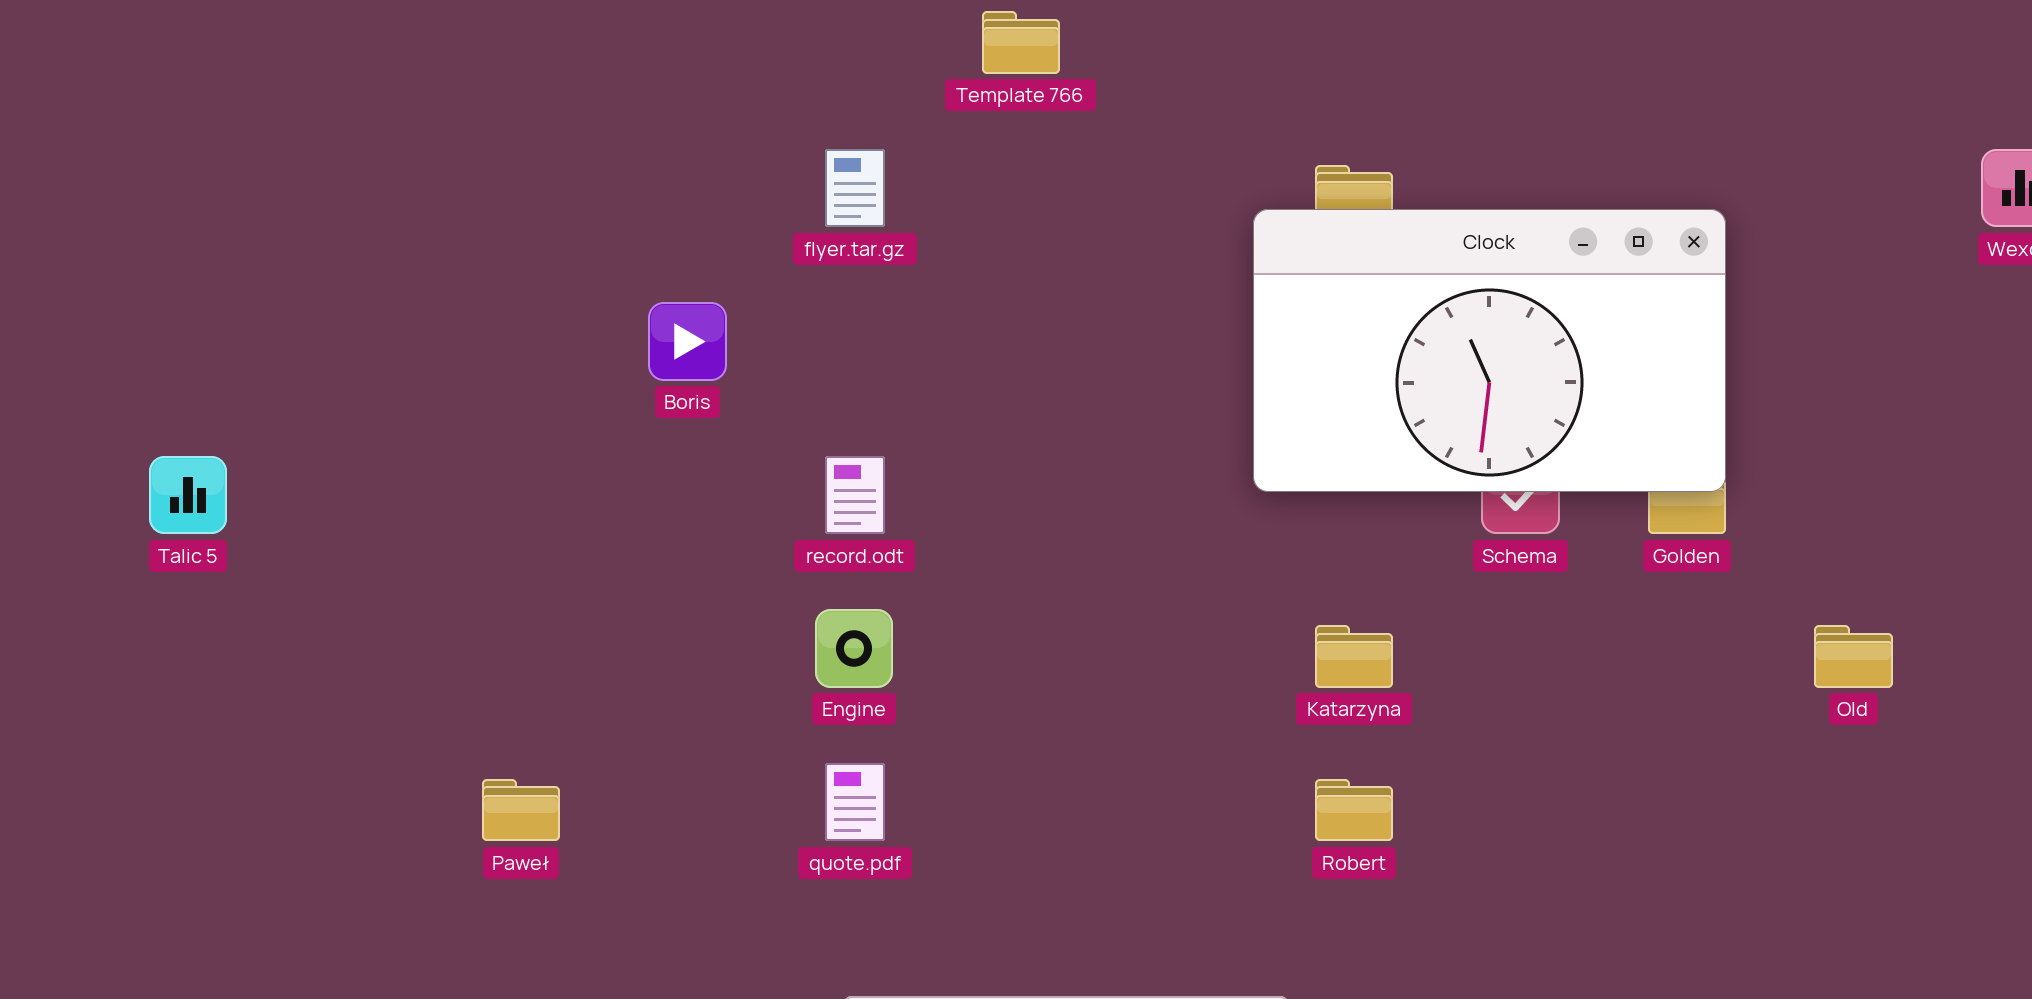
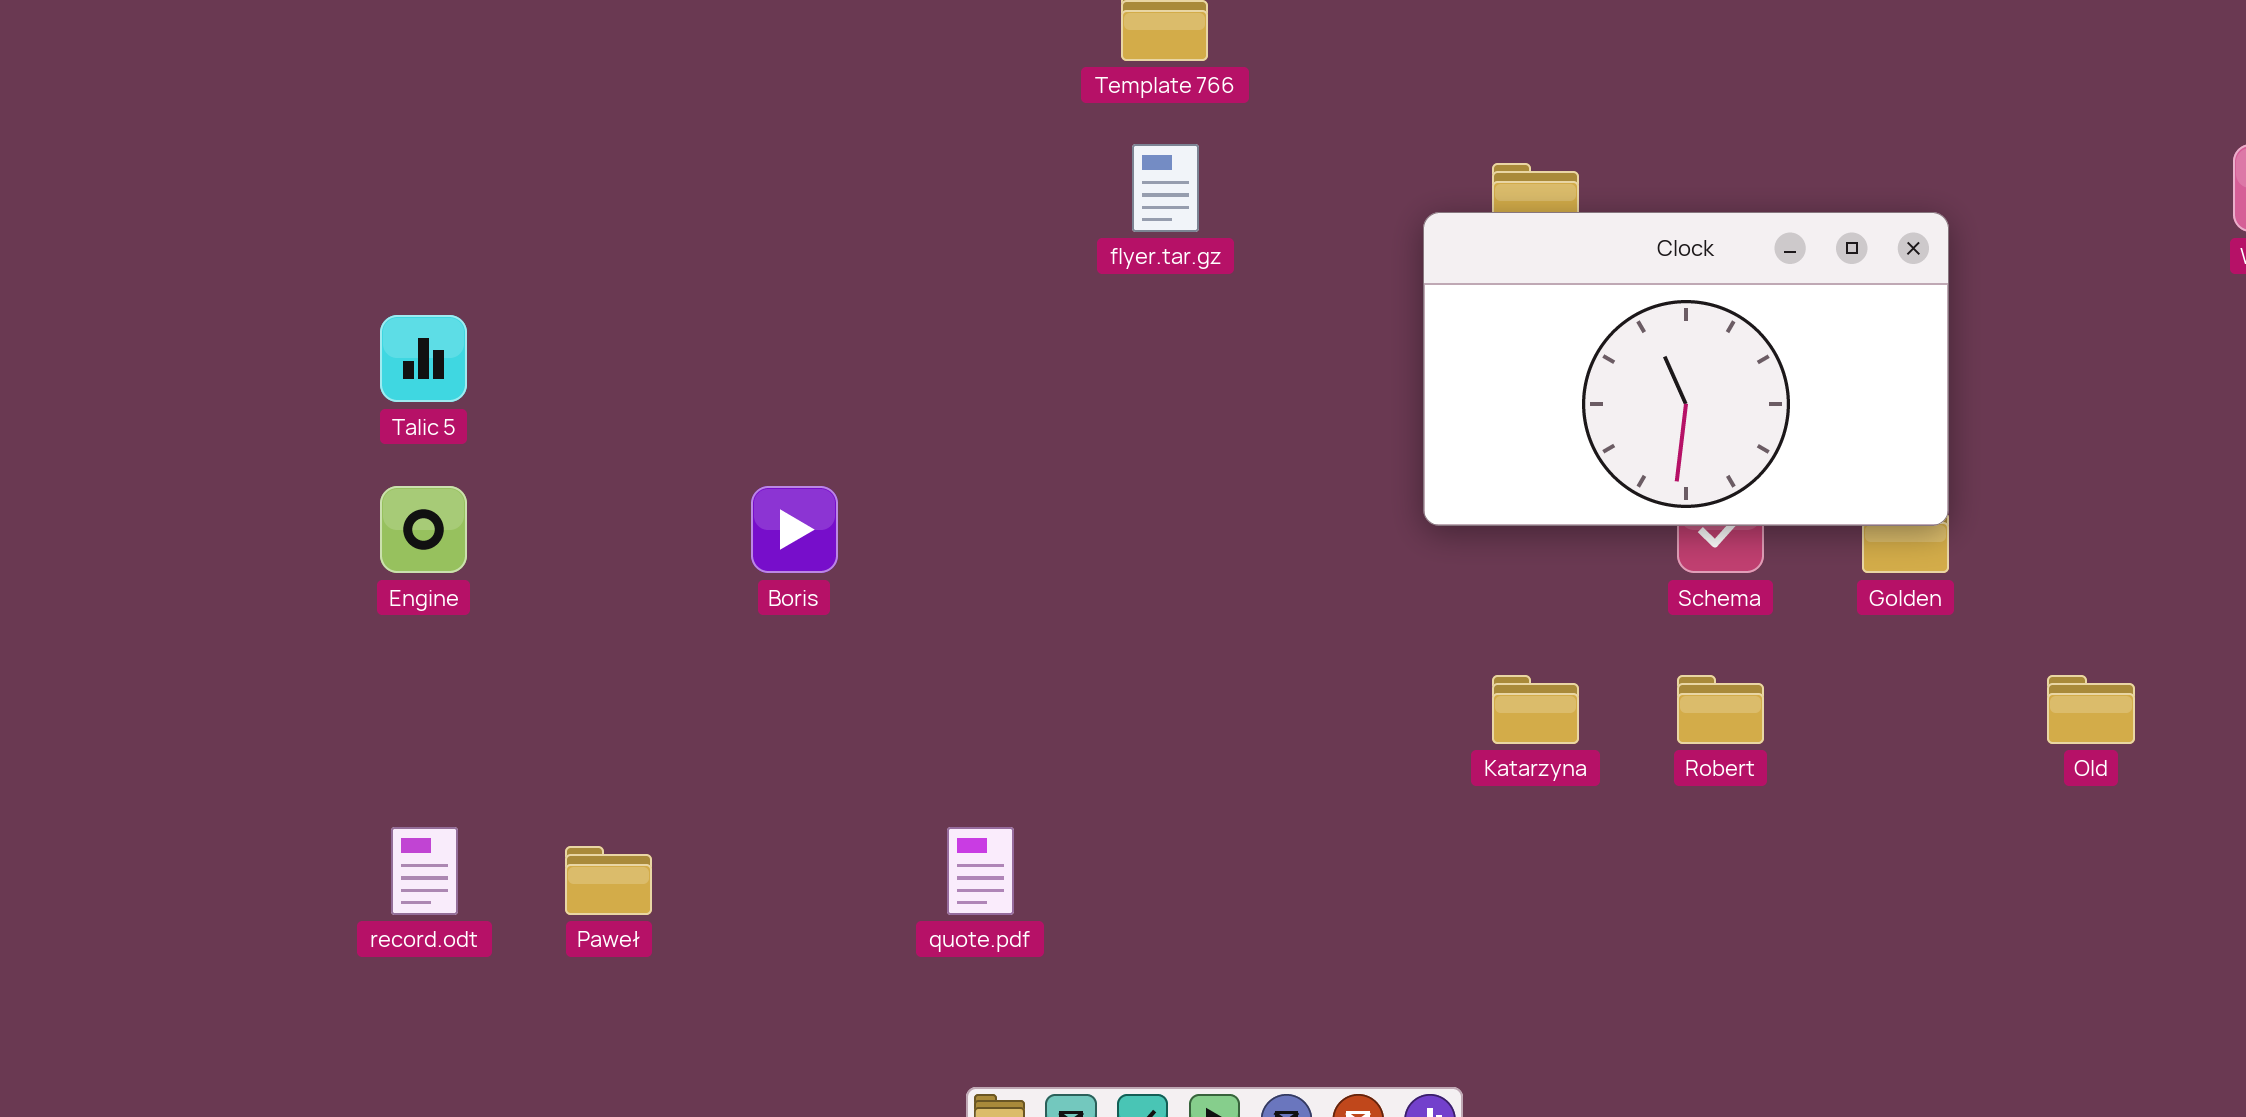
flyer.tar.gz: [825,149,885,227] -> [1132,144,1199,232], moved
Boris: [648,302,727,381] -> [751,486,838,573], moved
Talic 5: [149,456,227,534] -> [380,315,467,402], moved
record.odt: [825,456,885,534] -> [391,827,458,915], moved
Engine: [815,609,893,688] -> [380,486,467,573], moved
Robert: [1315,779,1393,841] -> [1677,675,1764,744], moved

